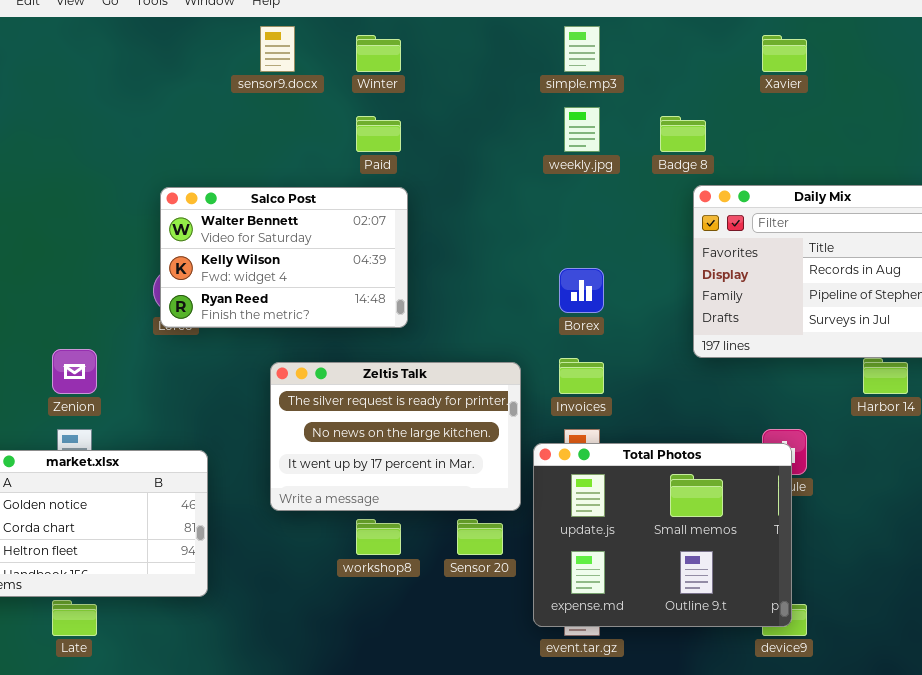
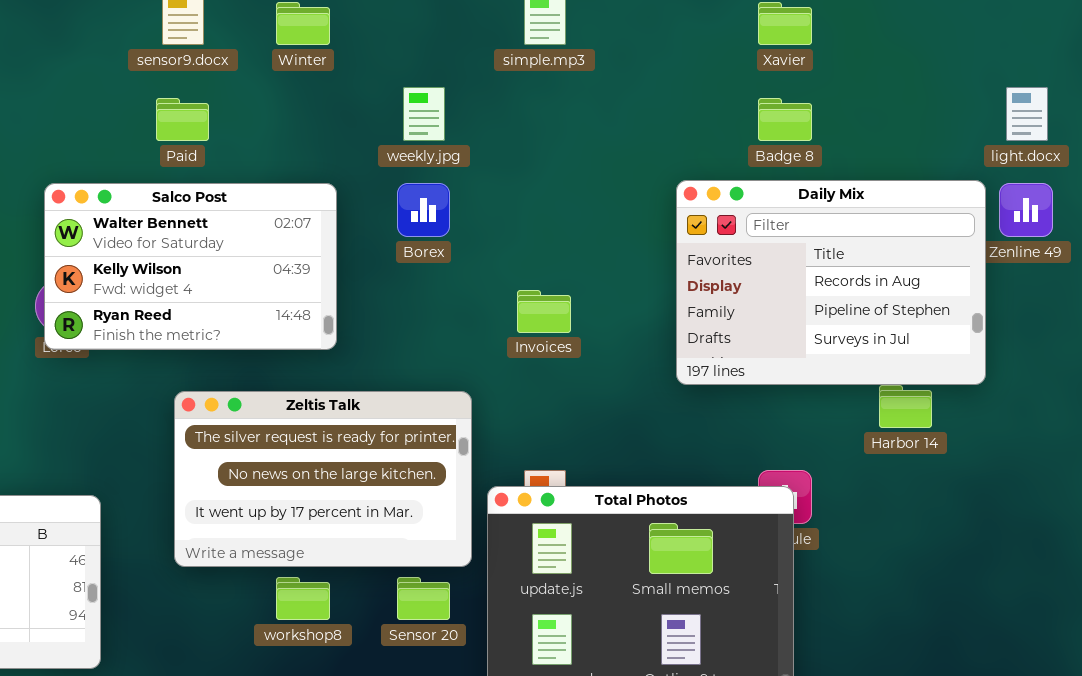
weekly.jpg: [564,107,600,152] -> [403,87,445,141], moved
Paid: [356,116,401,152] -> [156,98,209,141], moved
Badge 8: [660,116,706,152] -> [758,98,812,141], moved
Borex: [559,268,604,313] -> [397,183,450,237], moved
Invoices: [559,358,604,394] -> [517,290,571,333], moved

